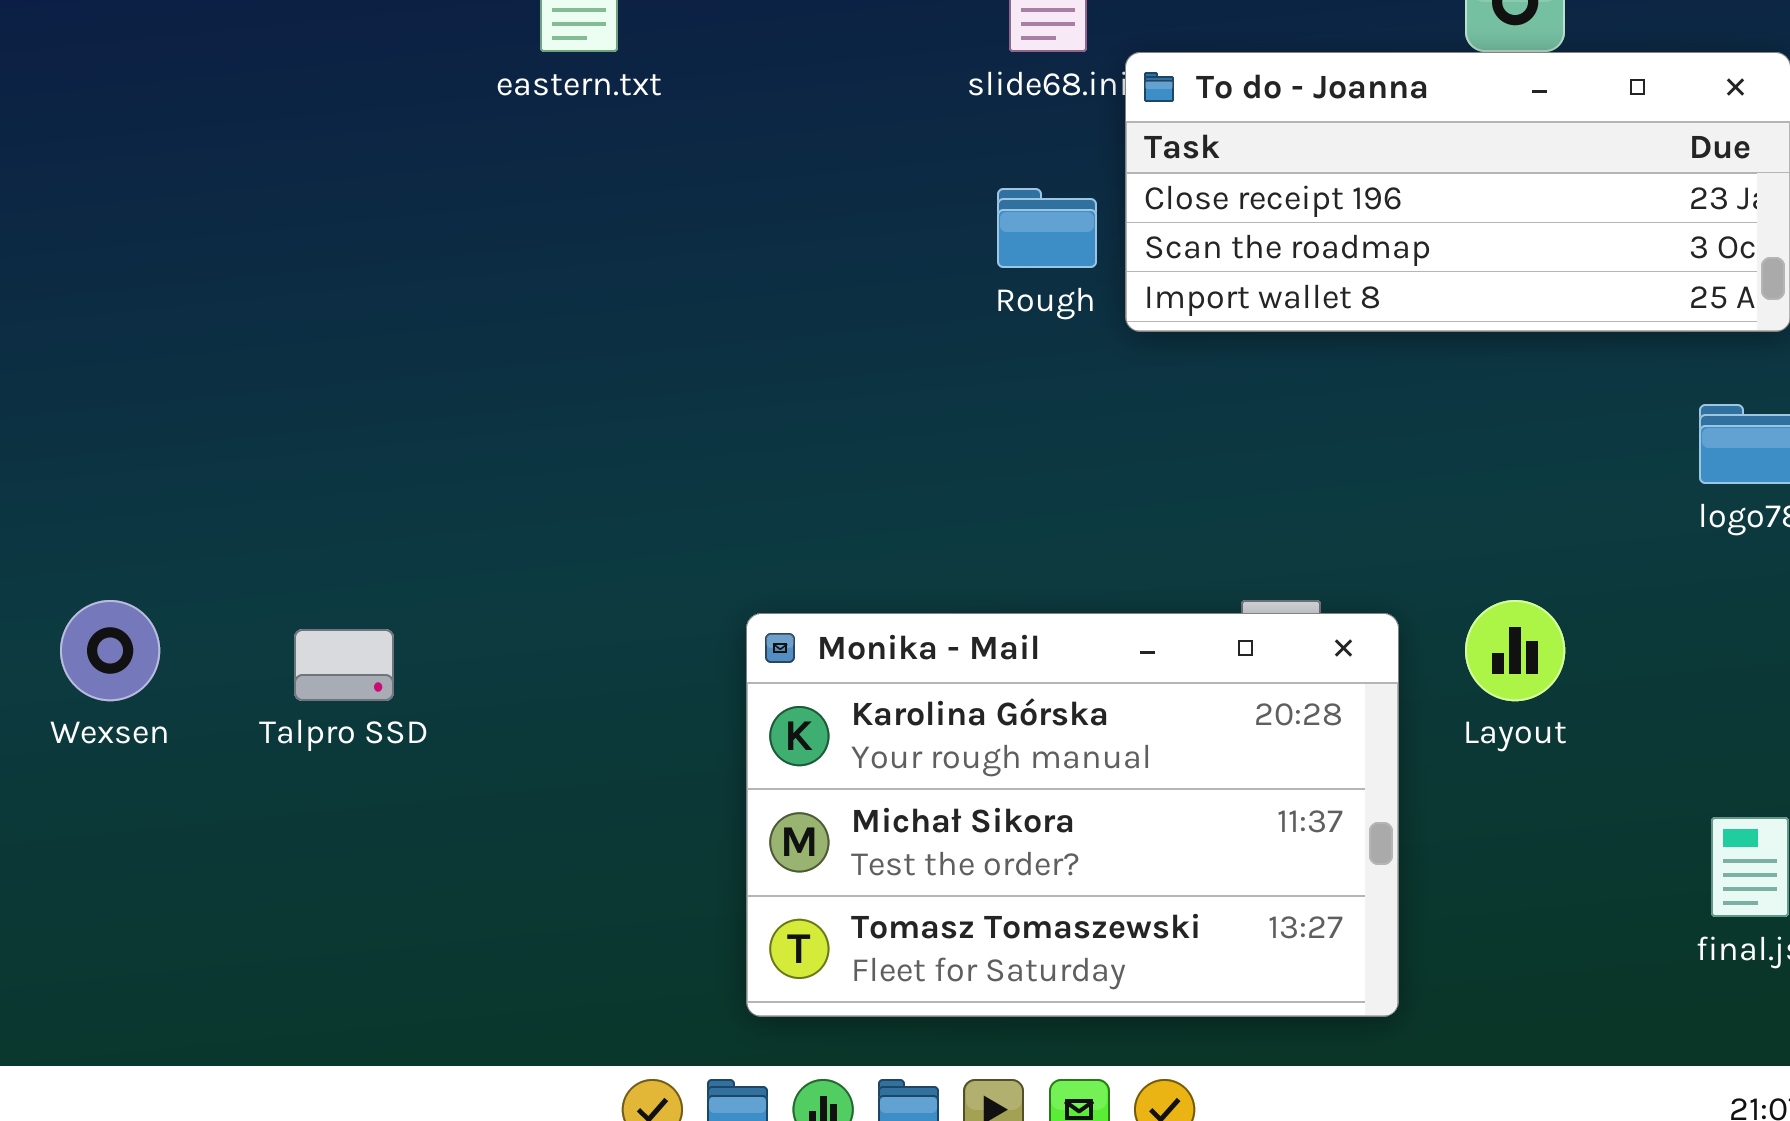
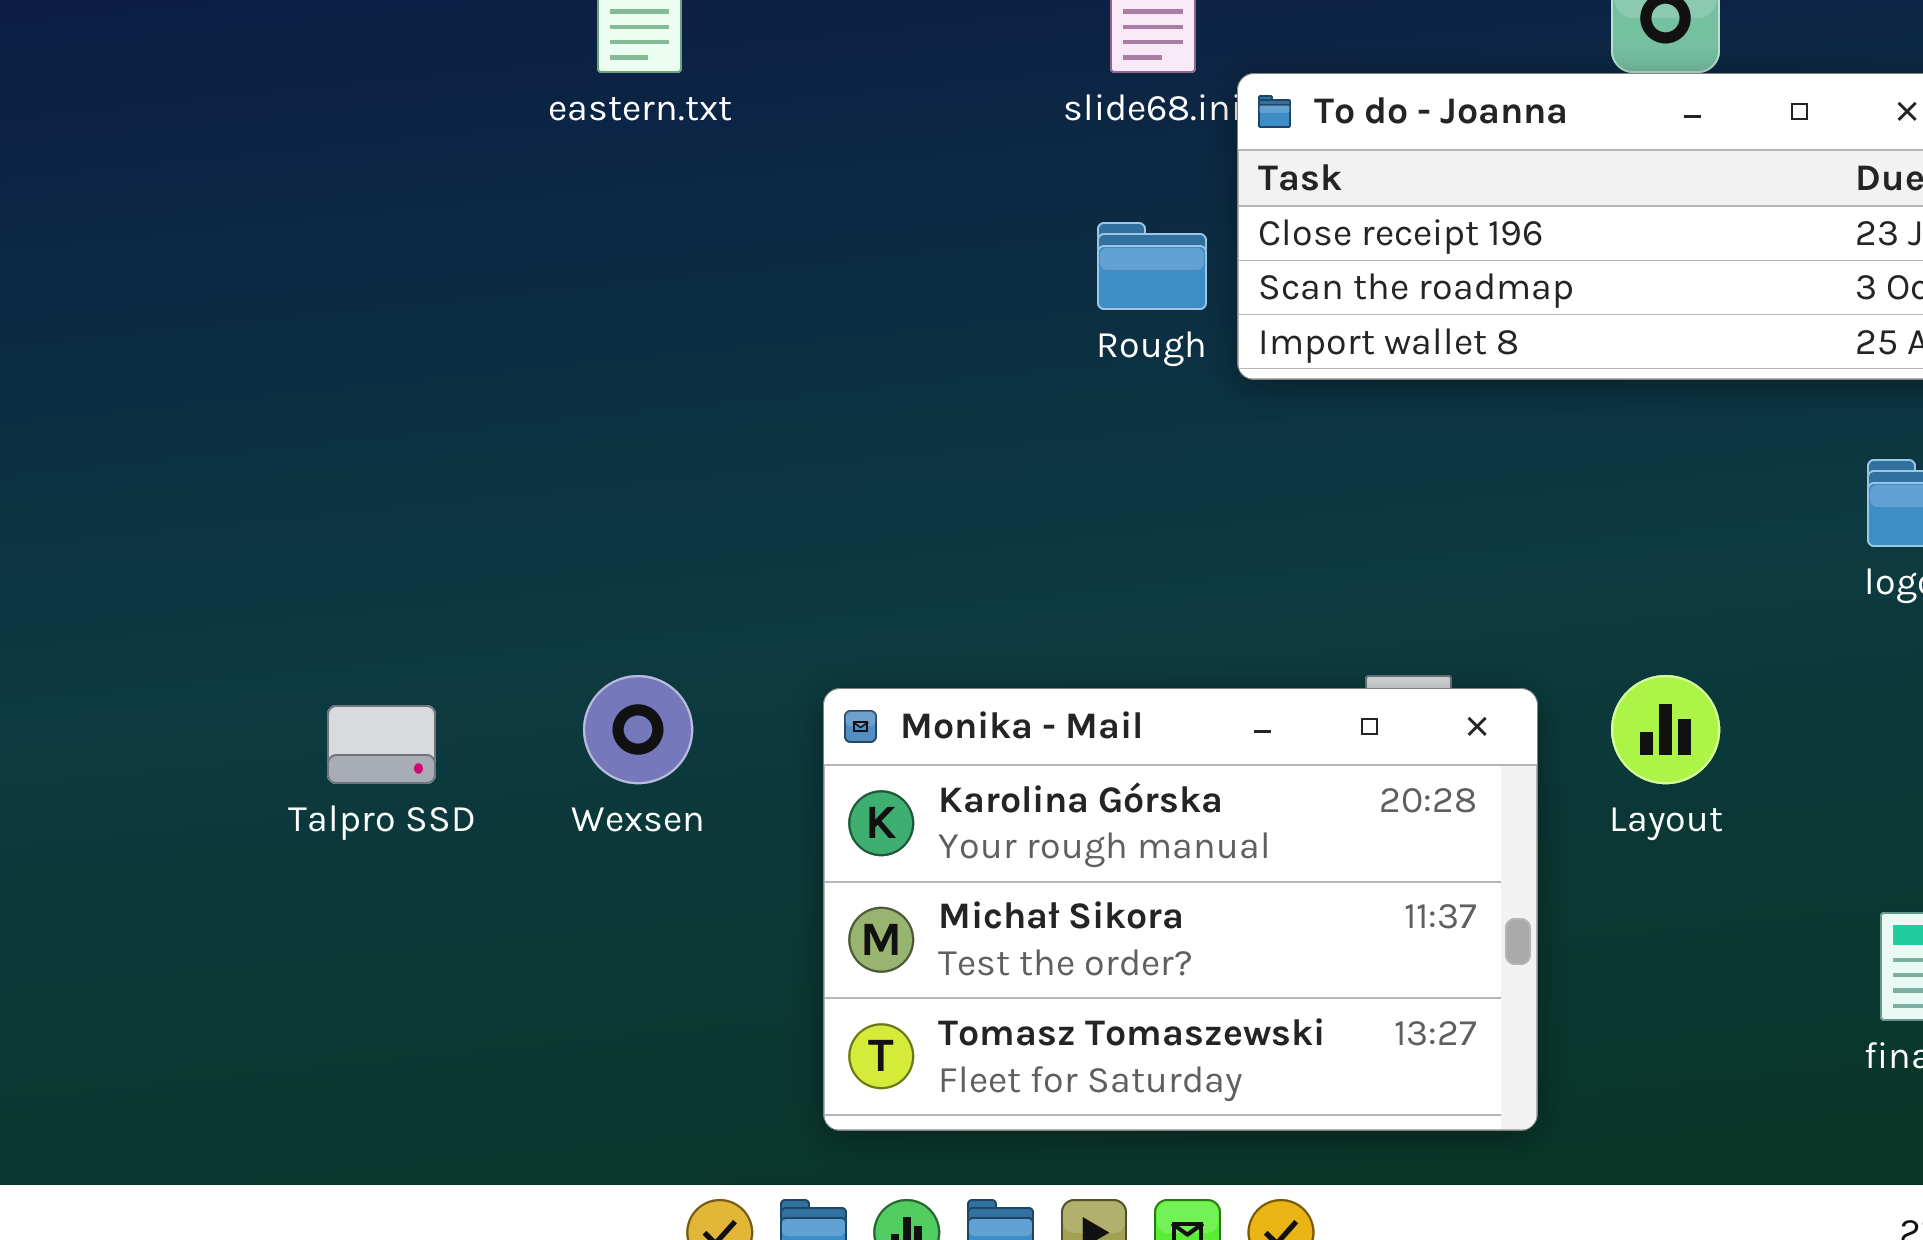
Wexsen: [60,600,160,701] -> [583,675,693,784], moved

